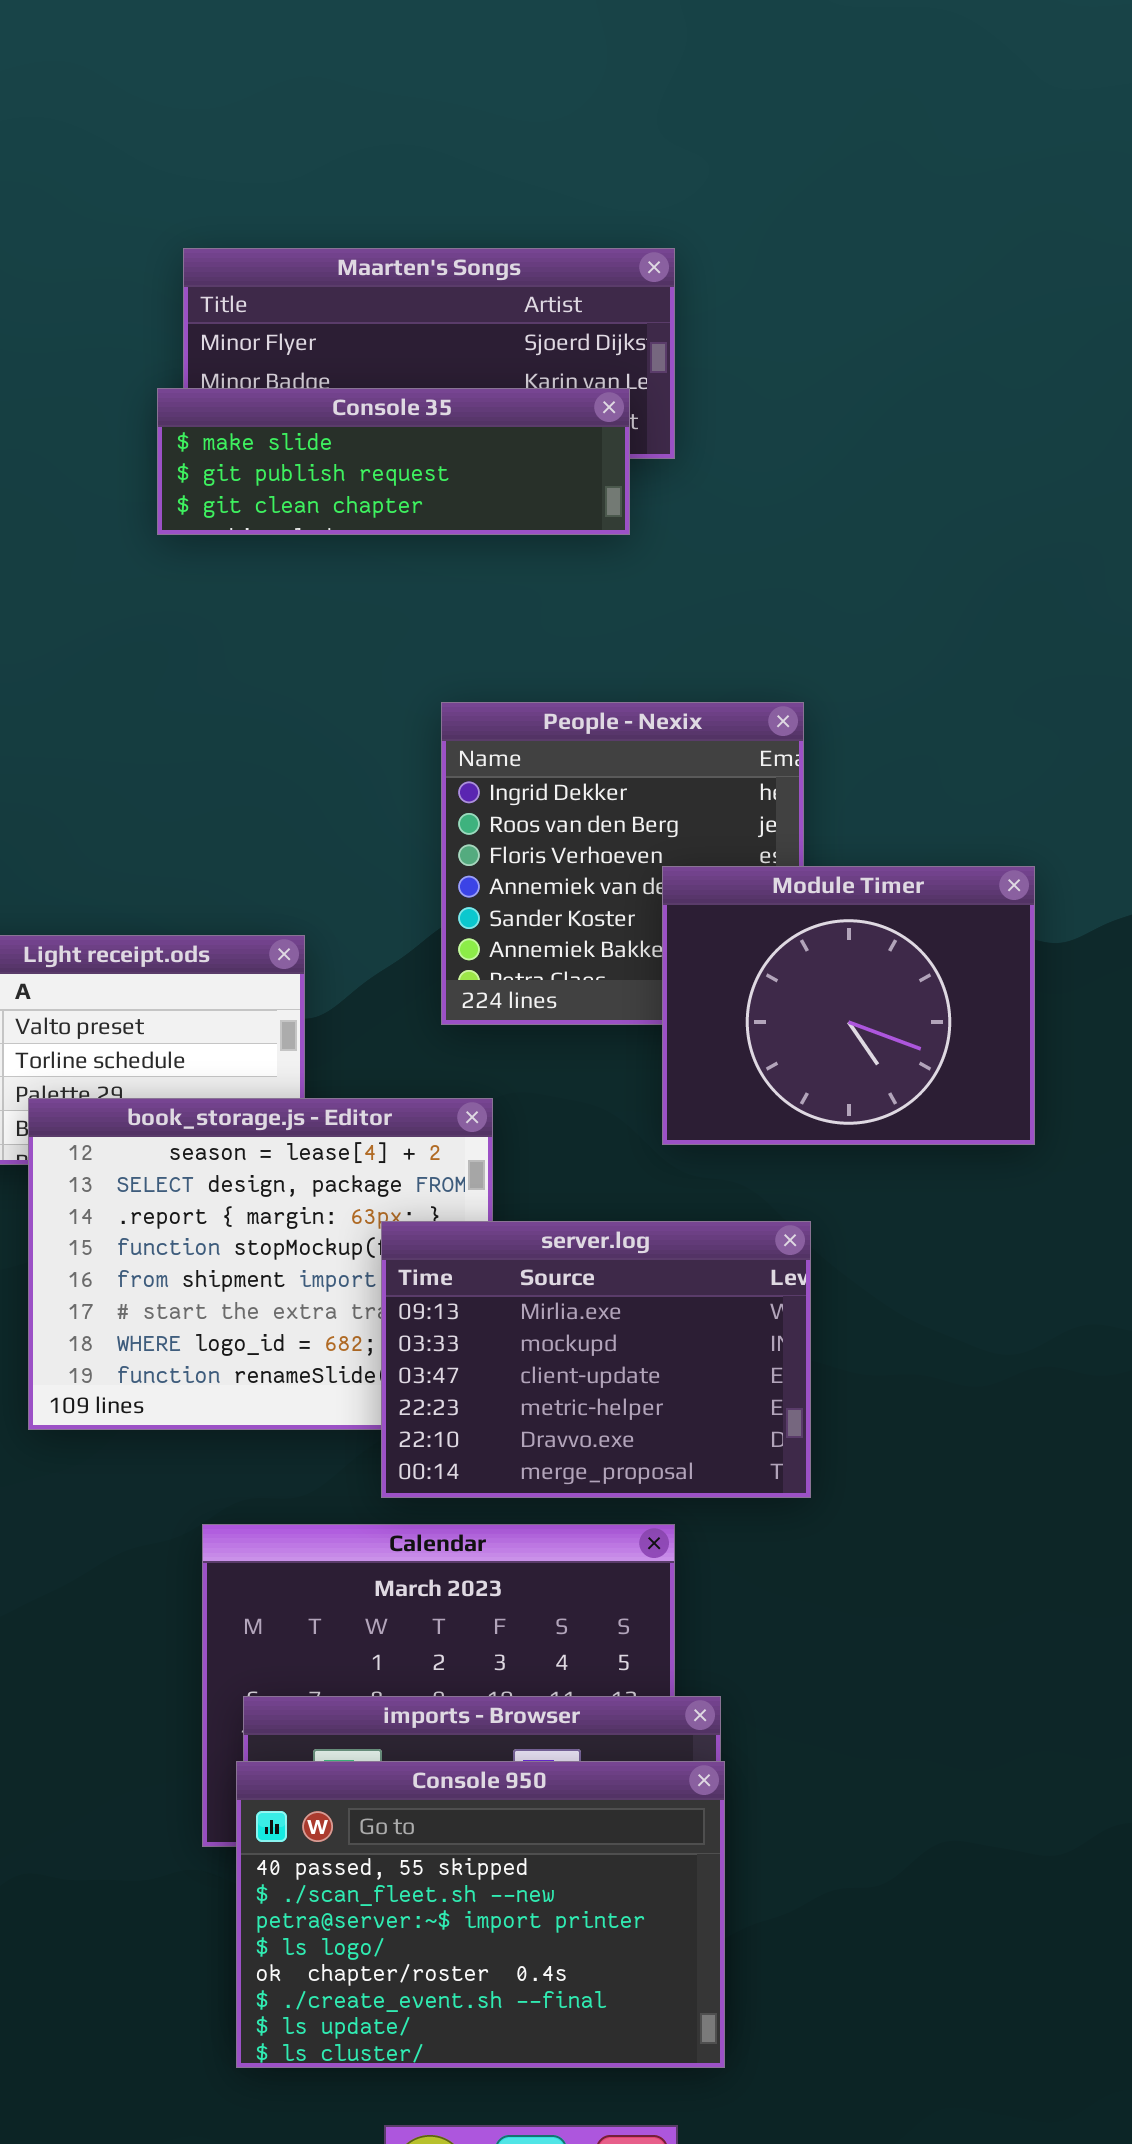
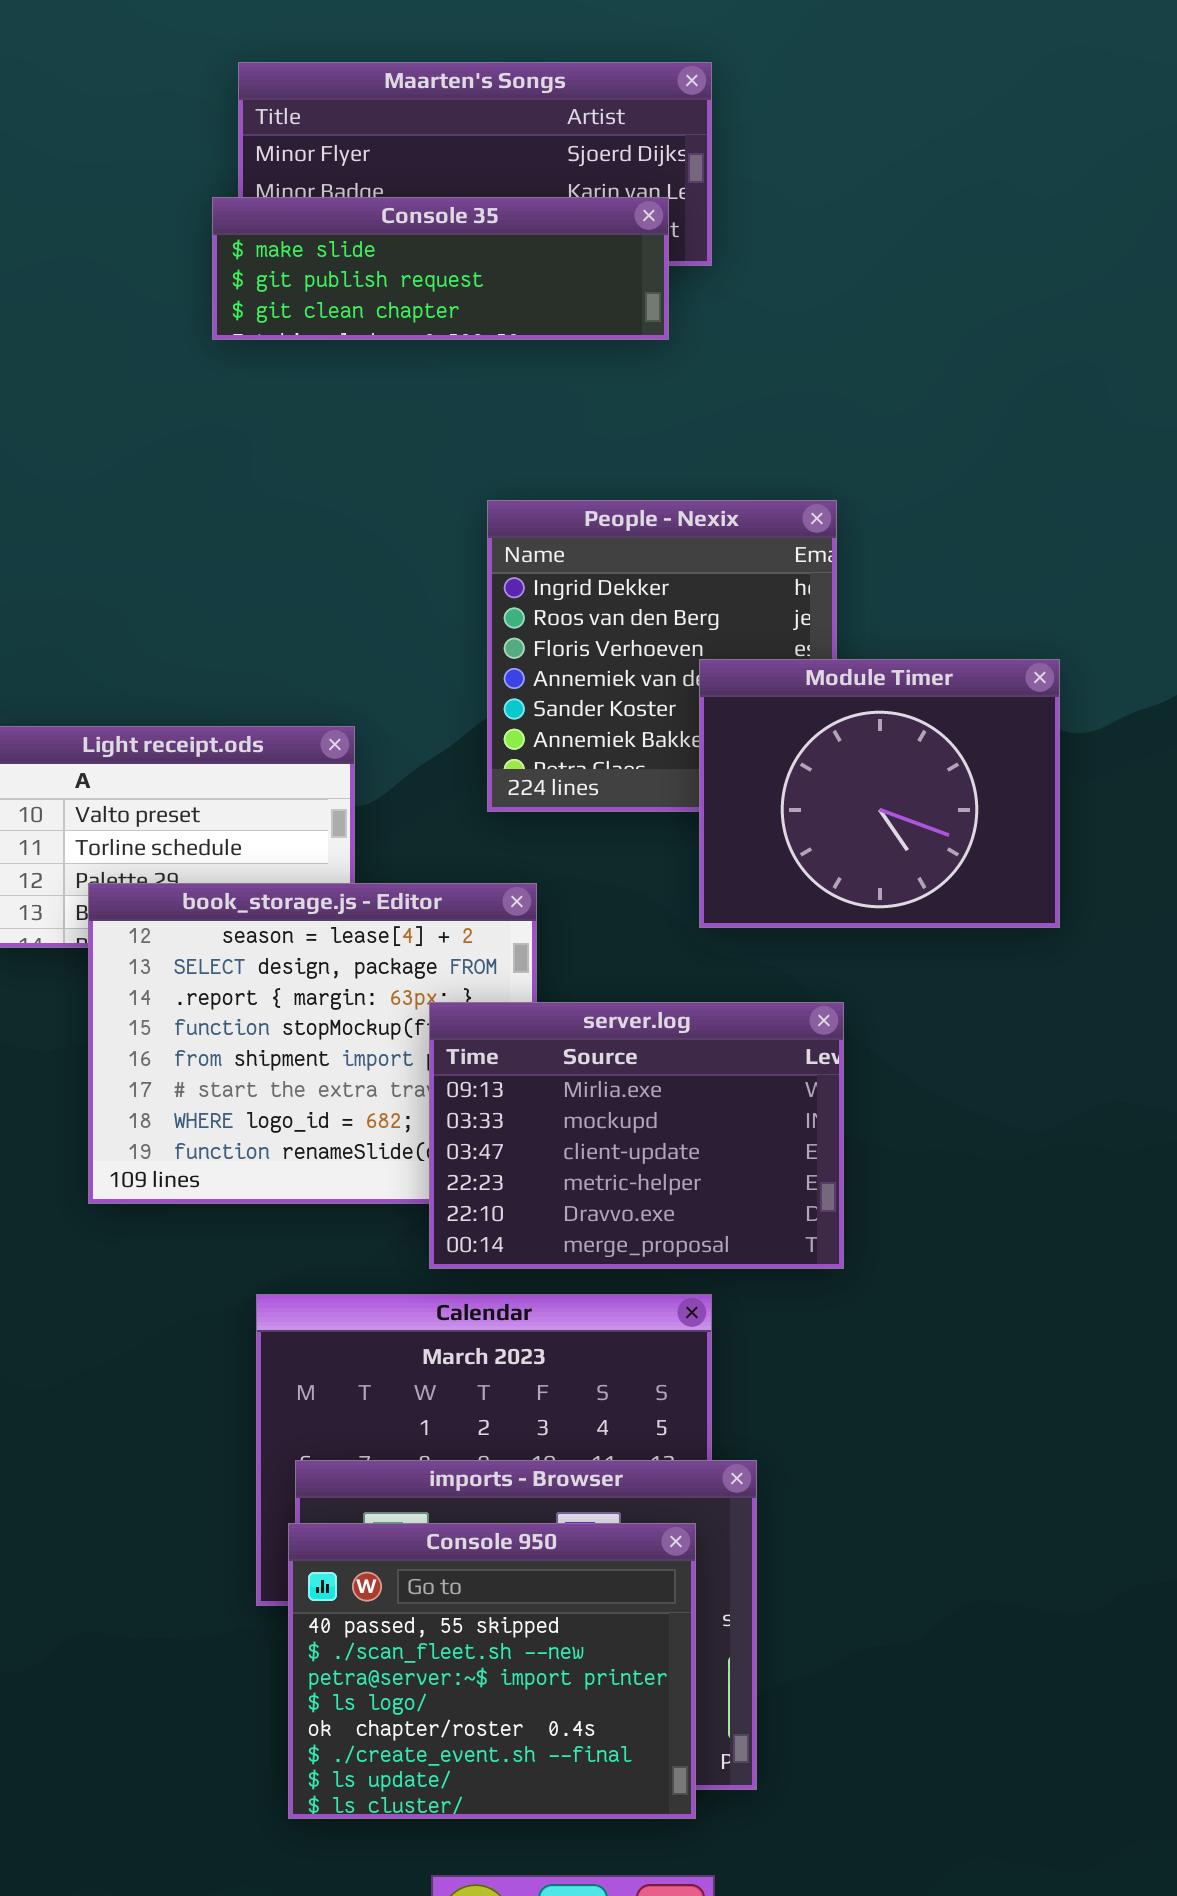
Console 950: [236,1761,725,2068] -> [288,1523,696,1819], resized

